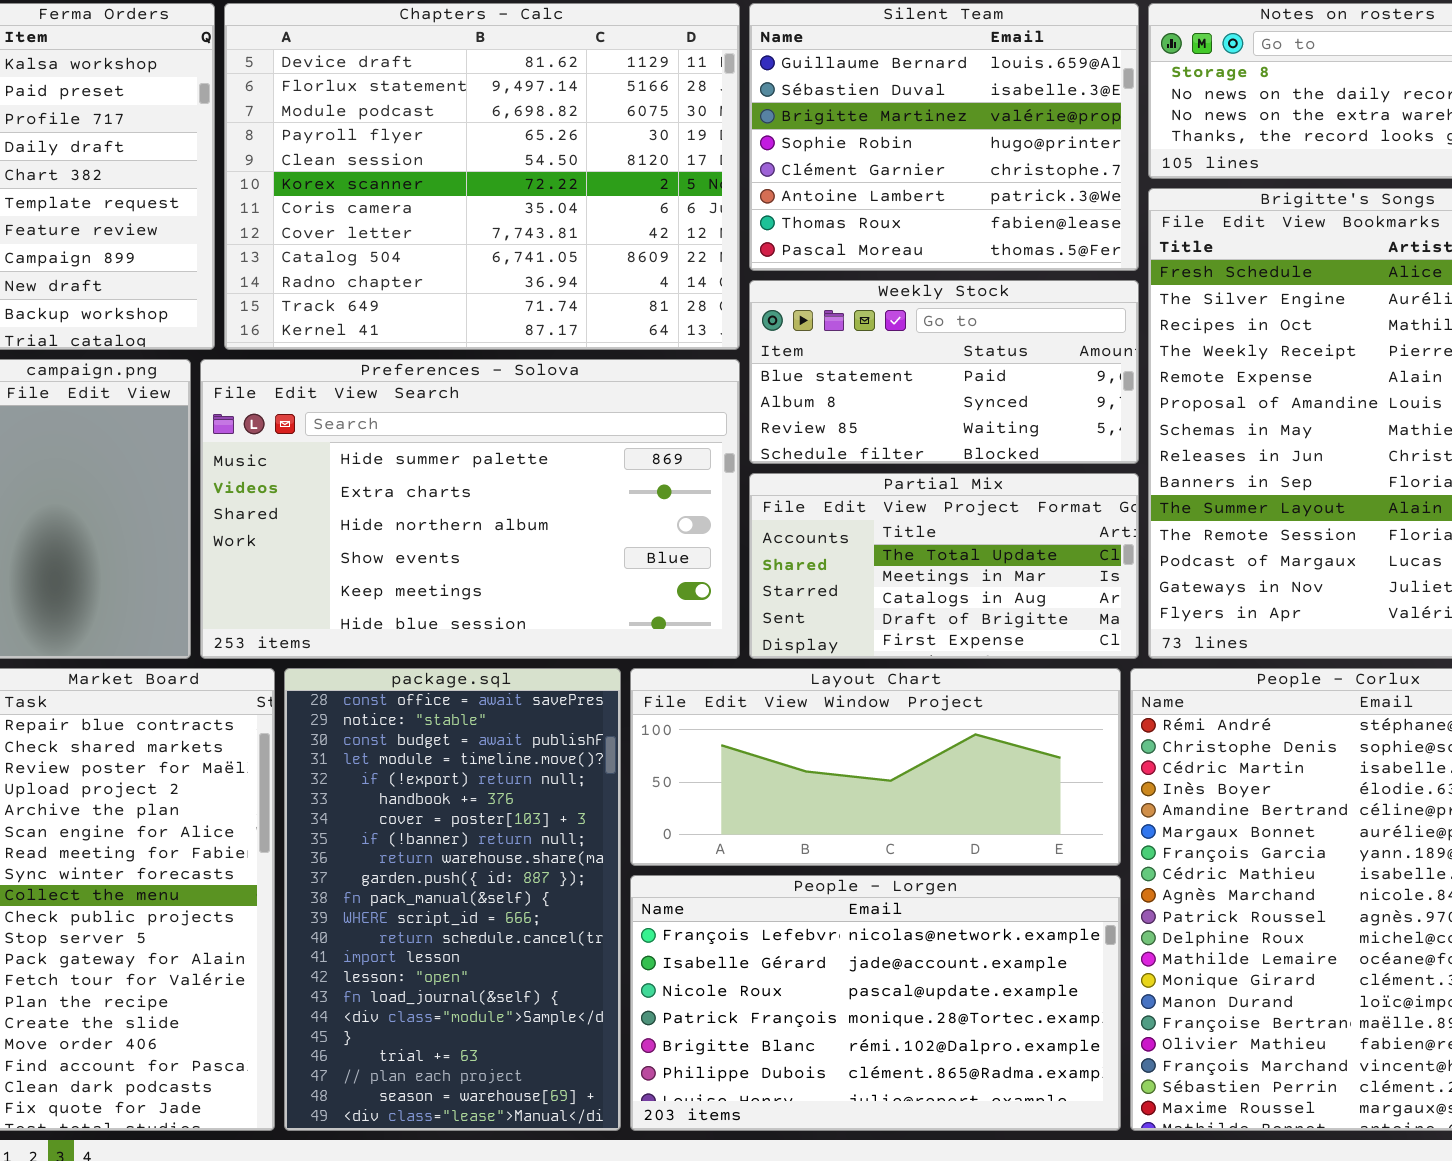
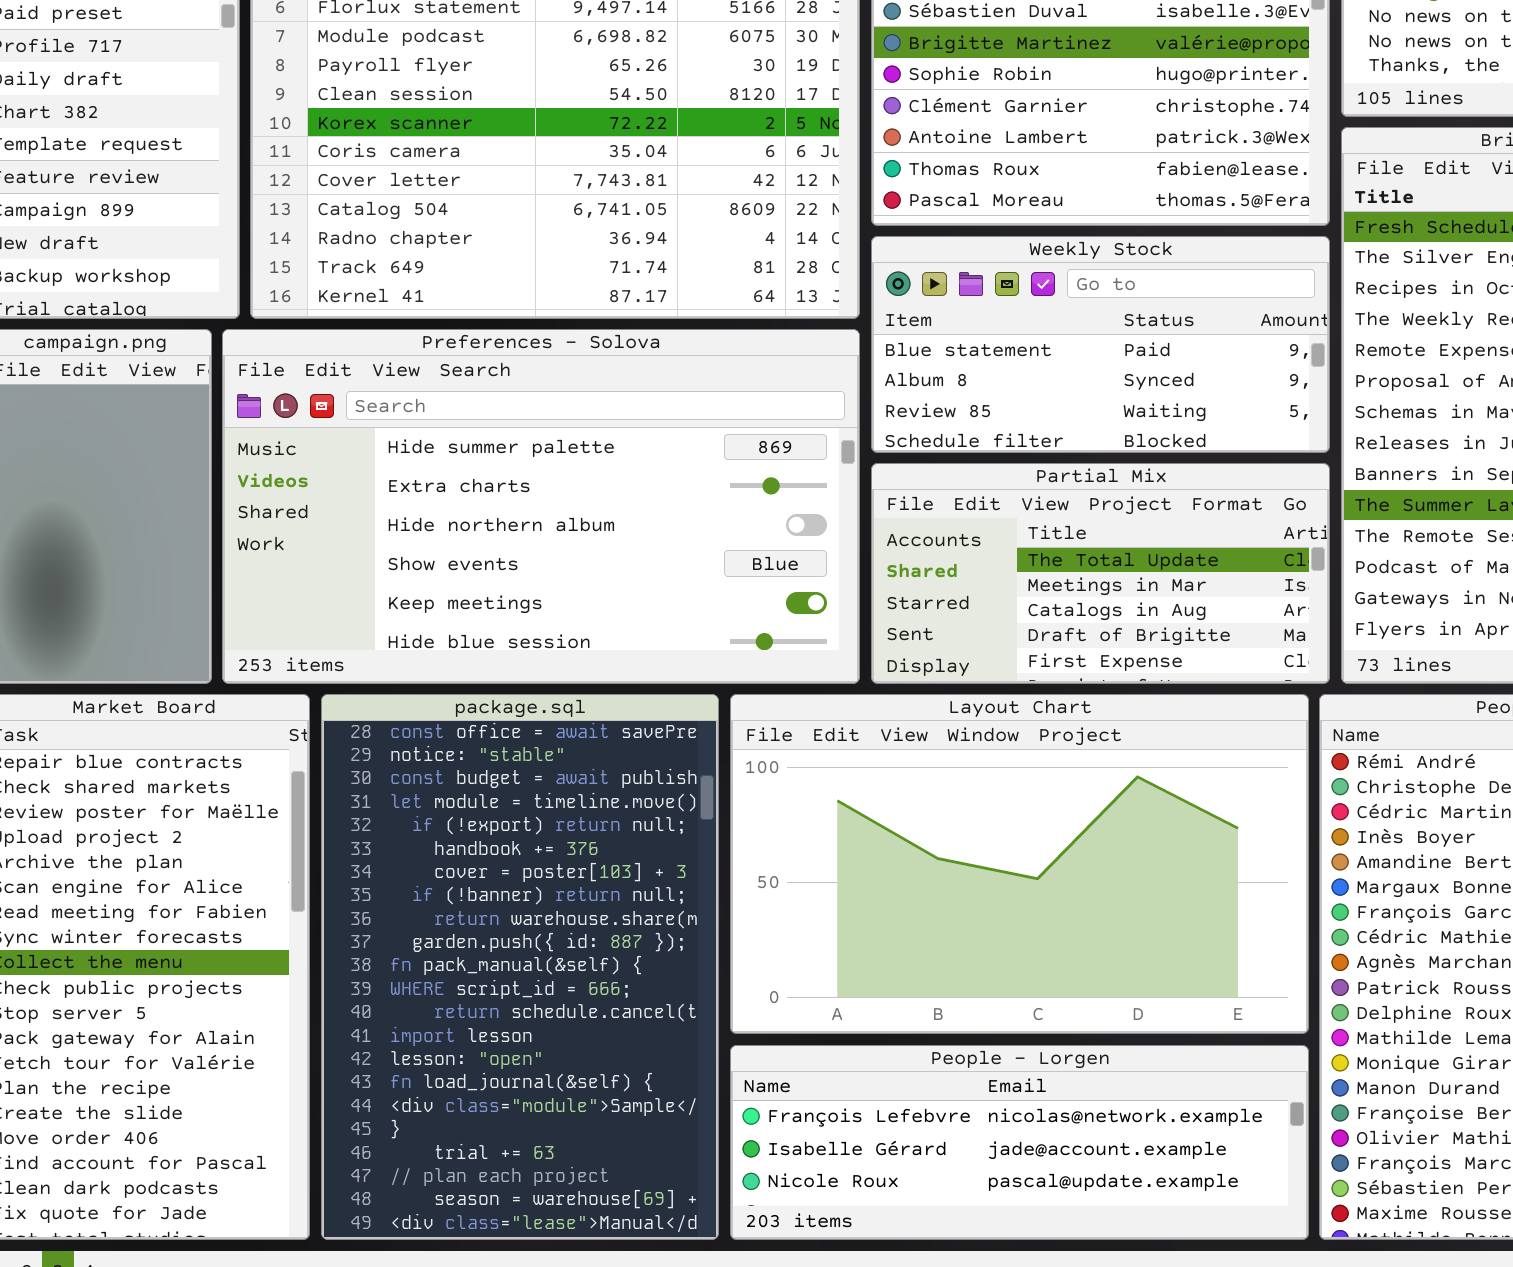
Layout Chart: [630,668,1121,866] -> [730,694,1309,1034], resized
People - Lorgen: [630,875,1121,1131] -> [730,1045,1309,1240], resized

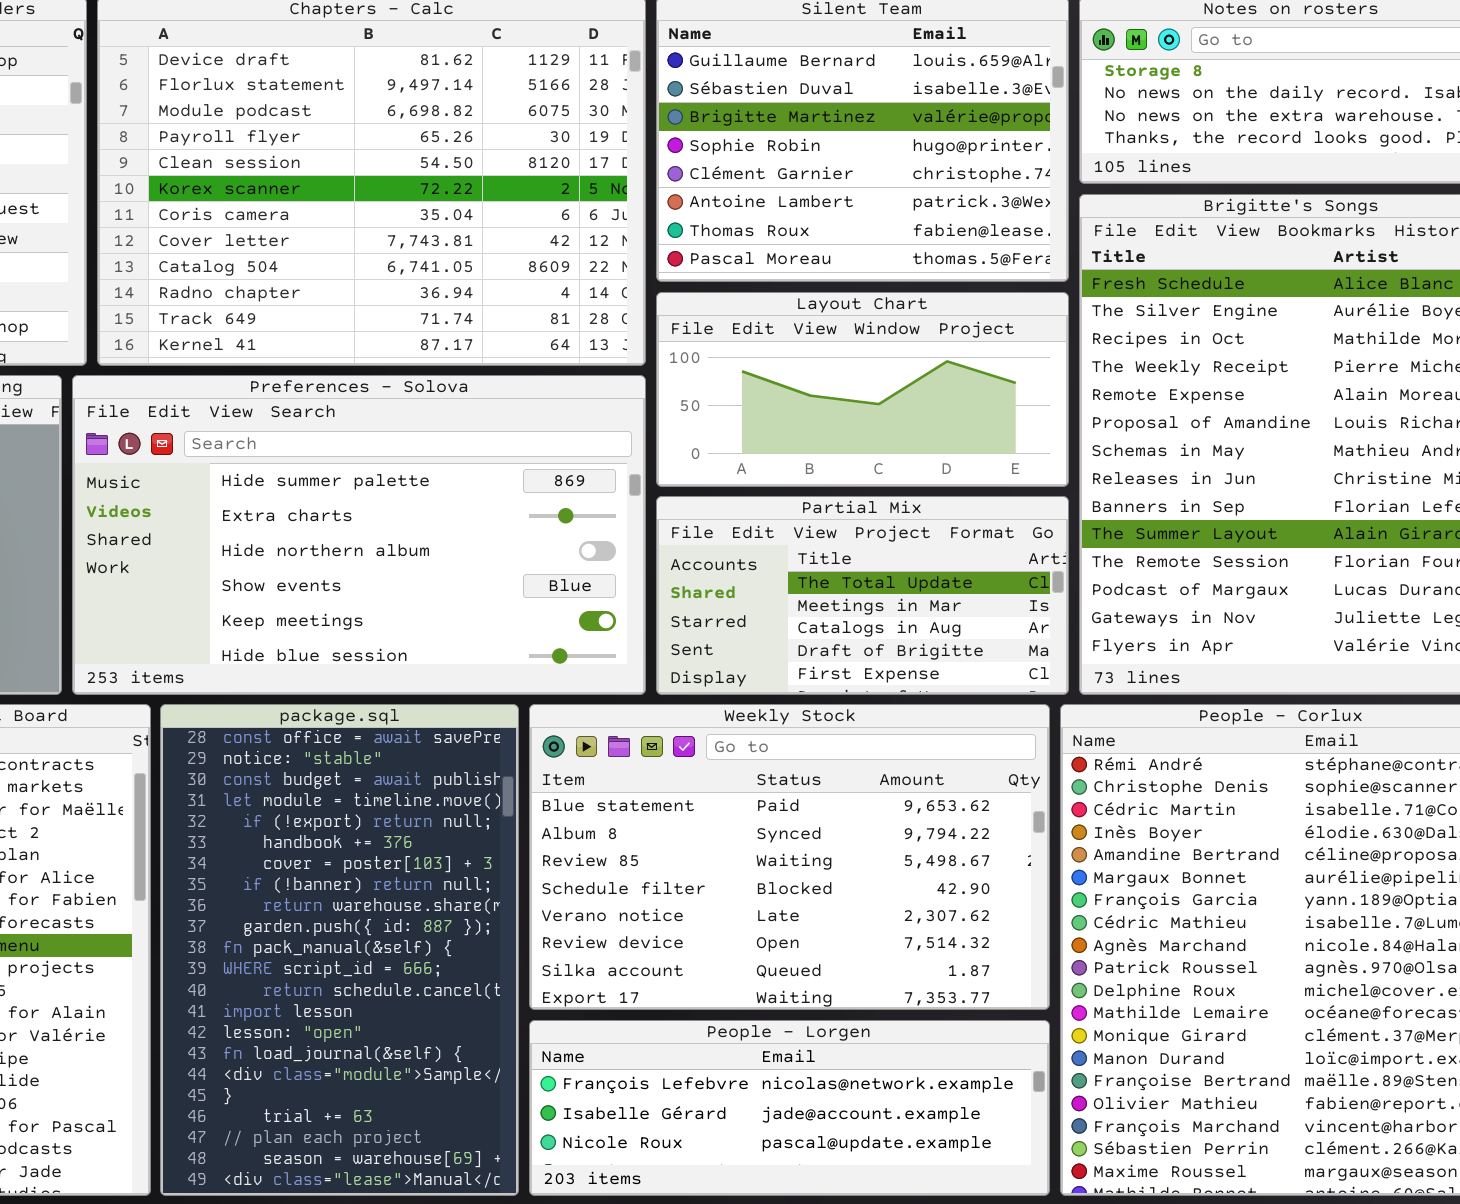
Weekly Stock: [871,236,1330,453] -> [529,704,1050,1010], moved, resized
Layout Chart: [730,694,1309,1034] -> [656,292,1069,487], moved, resized

